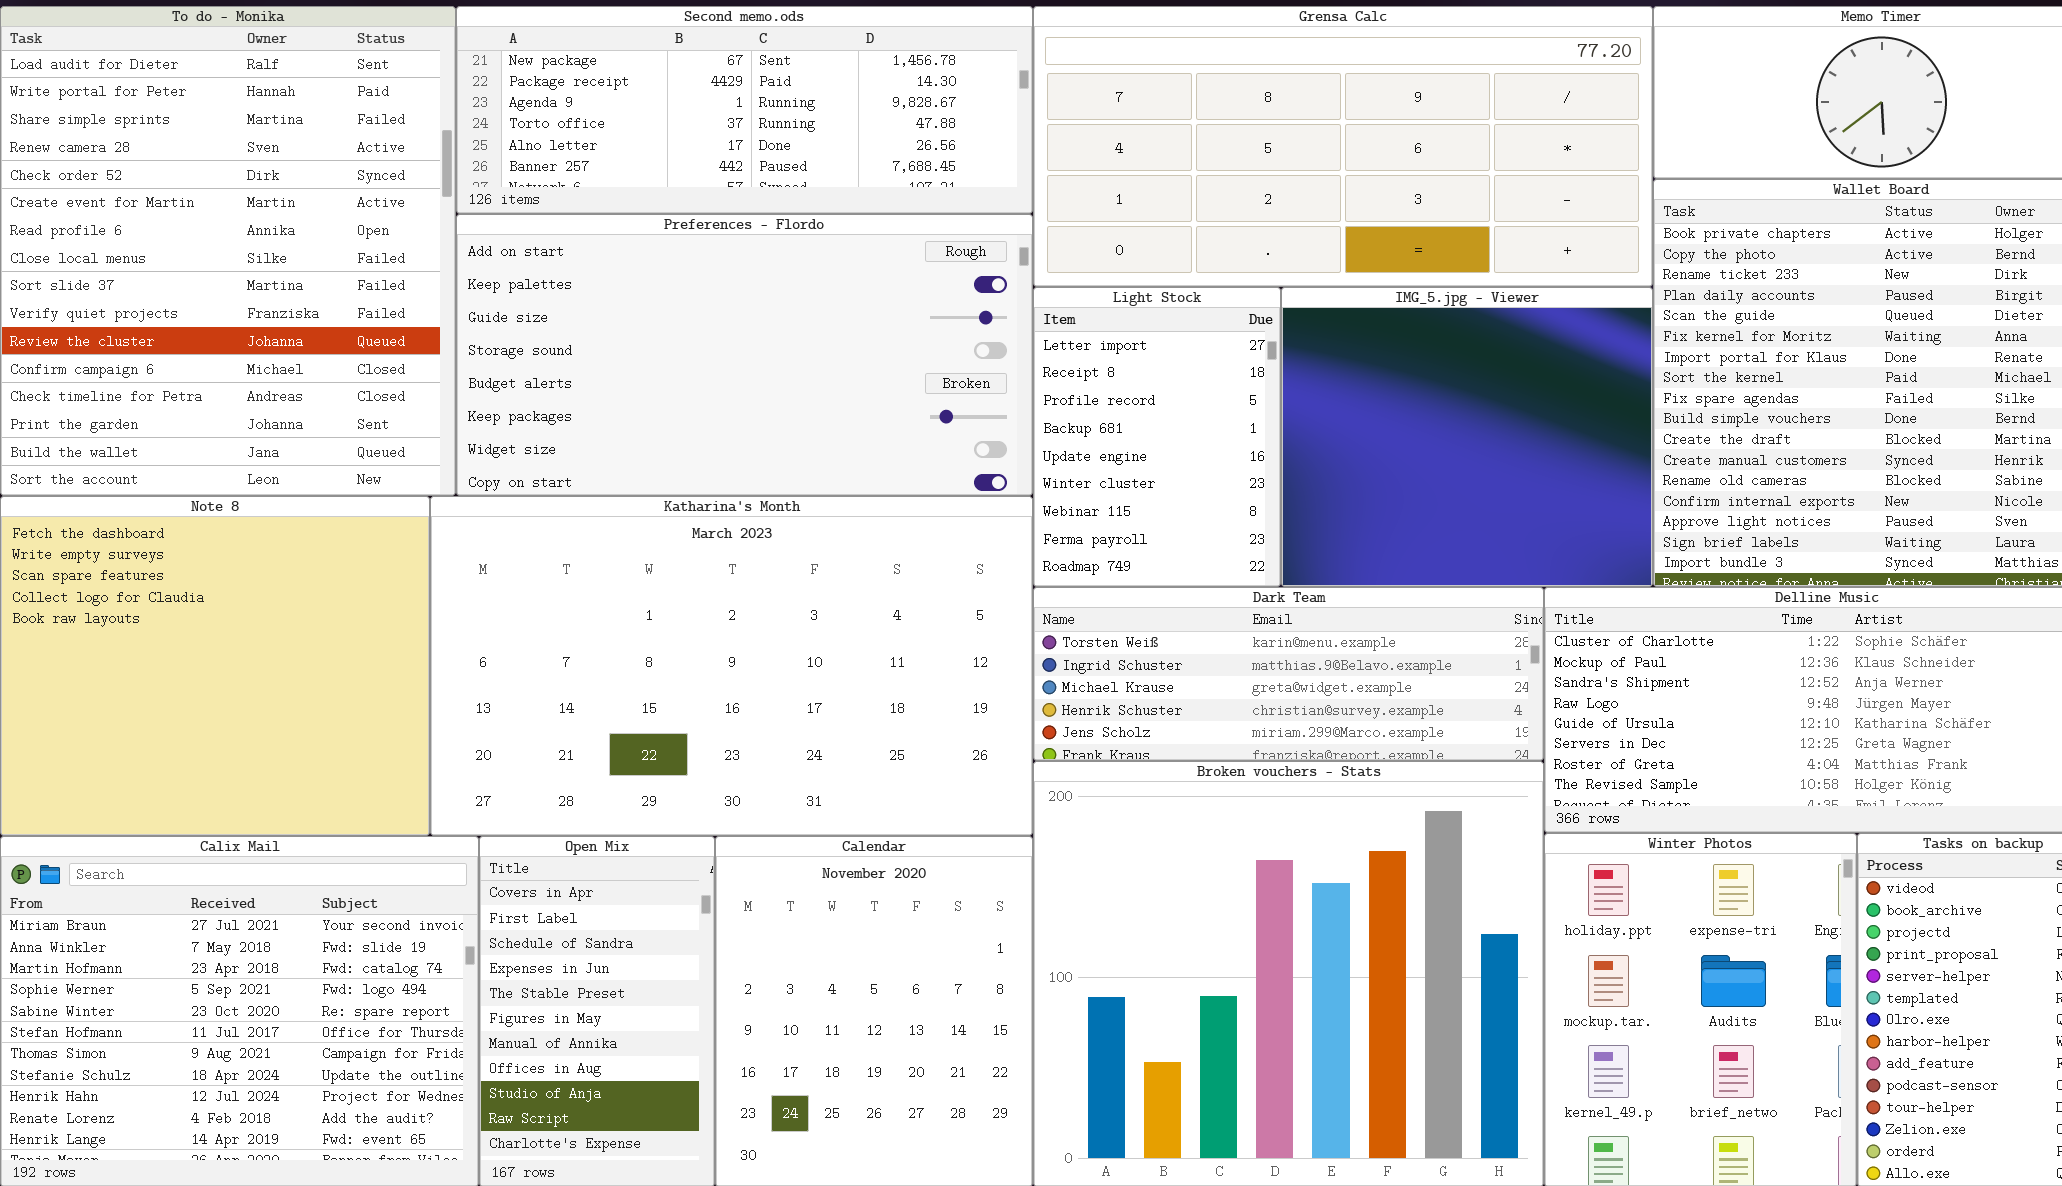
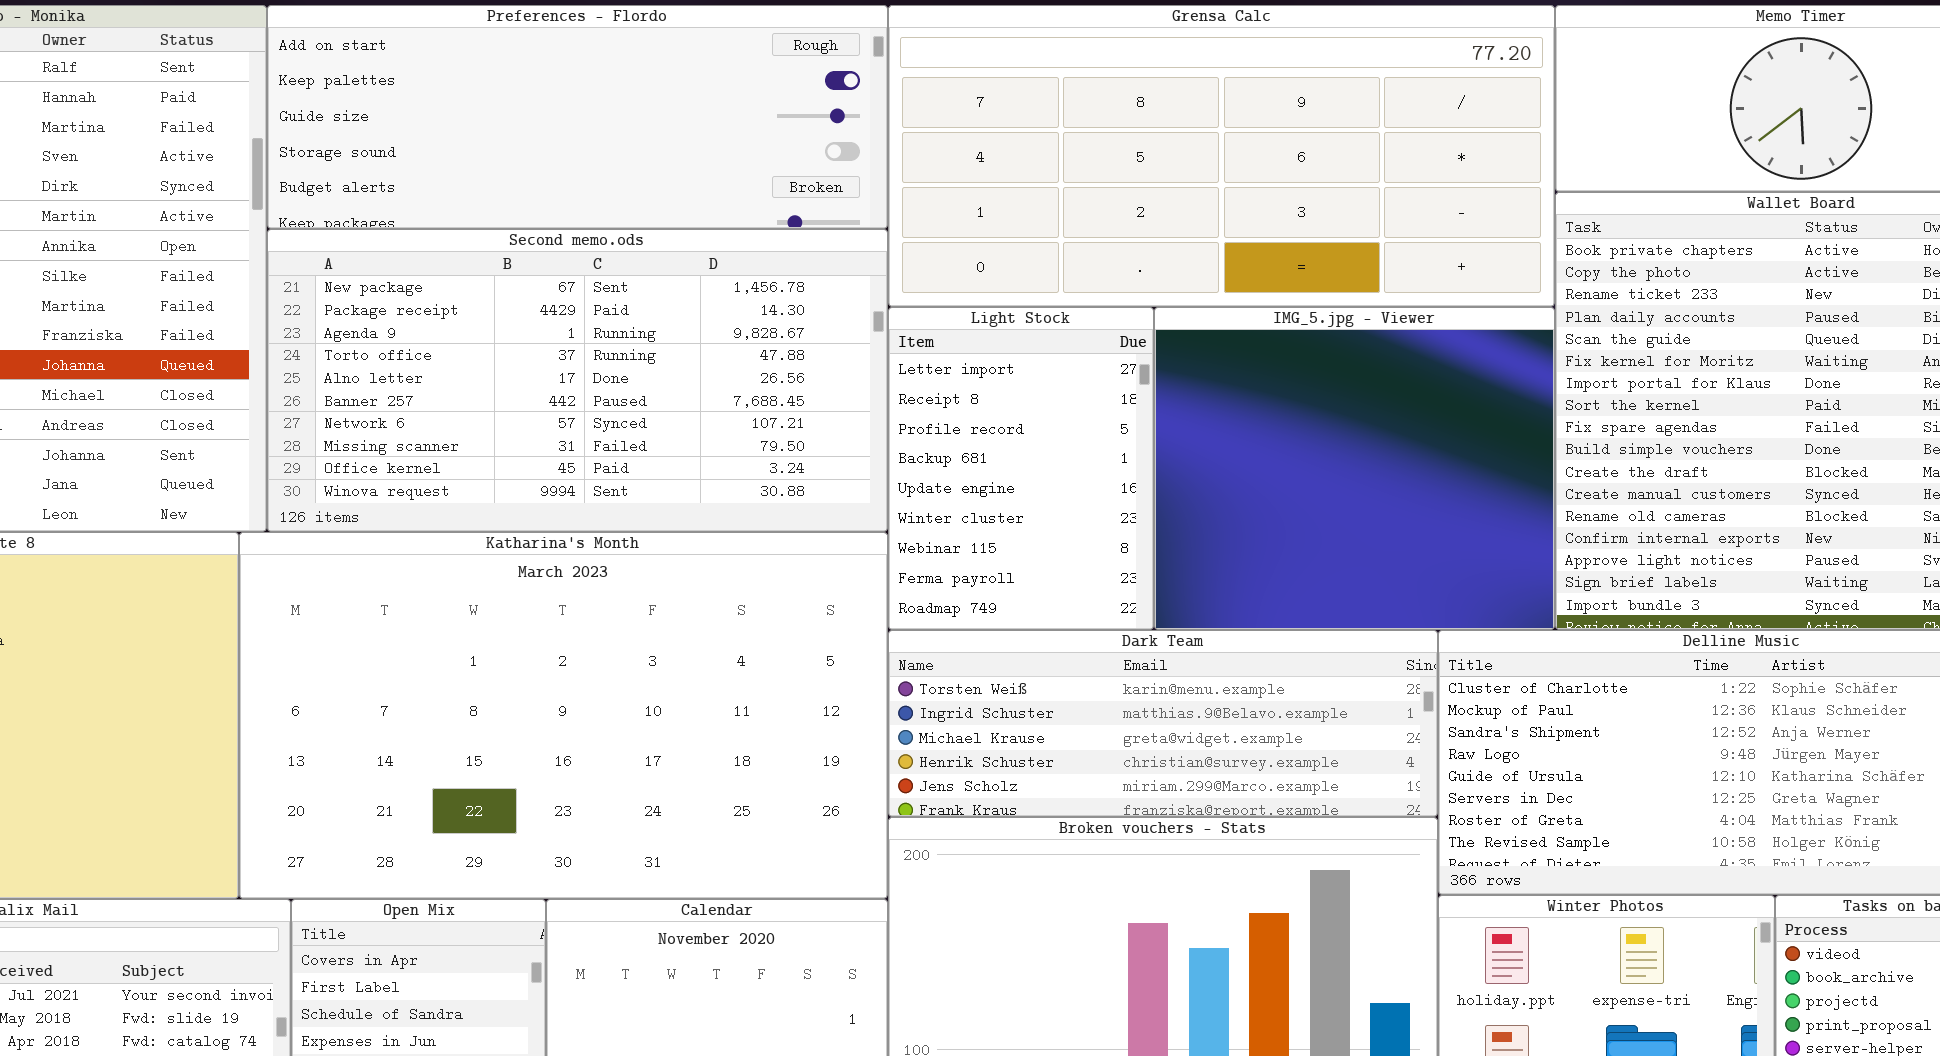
Second memo.ods: [456,6,1033,214] -> [267,229,888,532], moved, resized
Preferences - Flordo: [456,214,1033,496] -> [267,5,888,229], moved, resized

